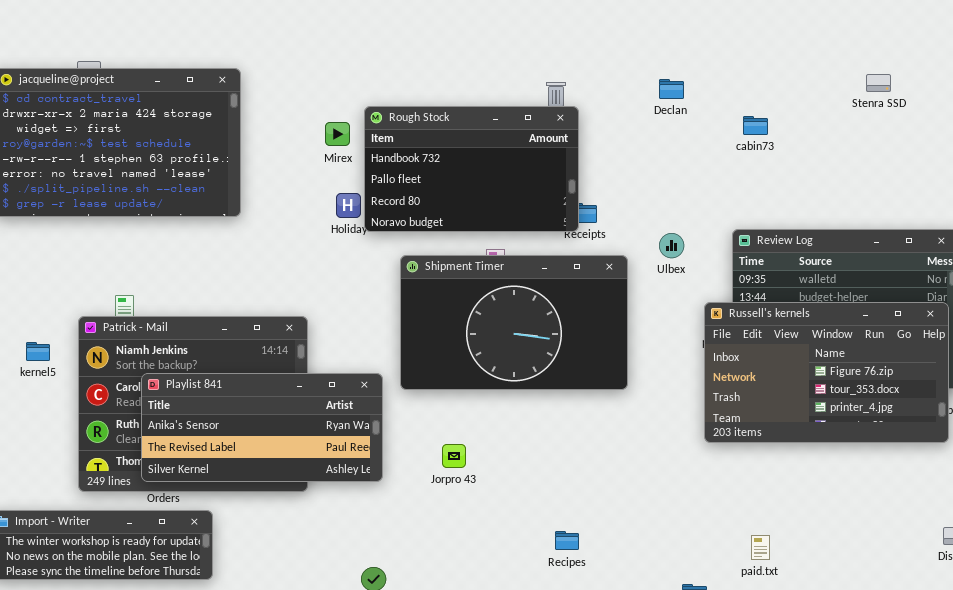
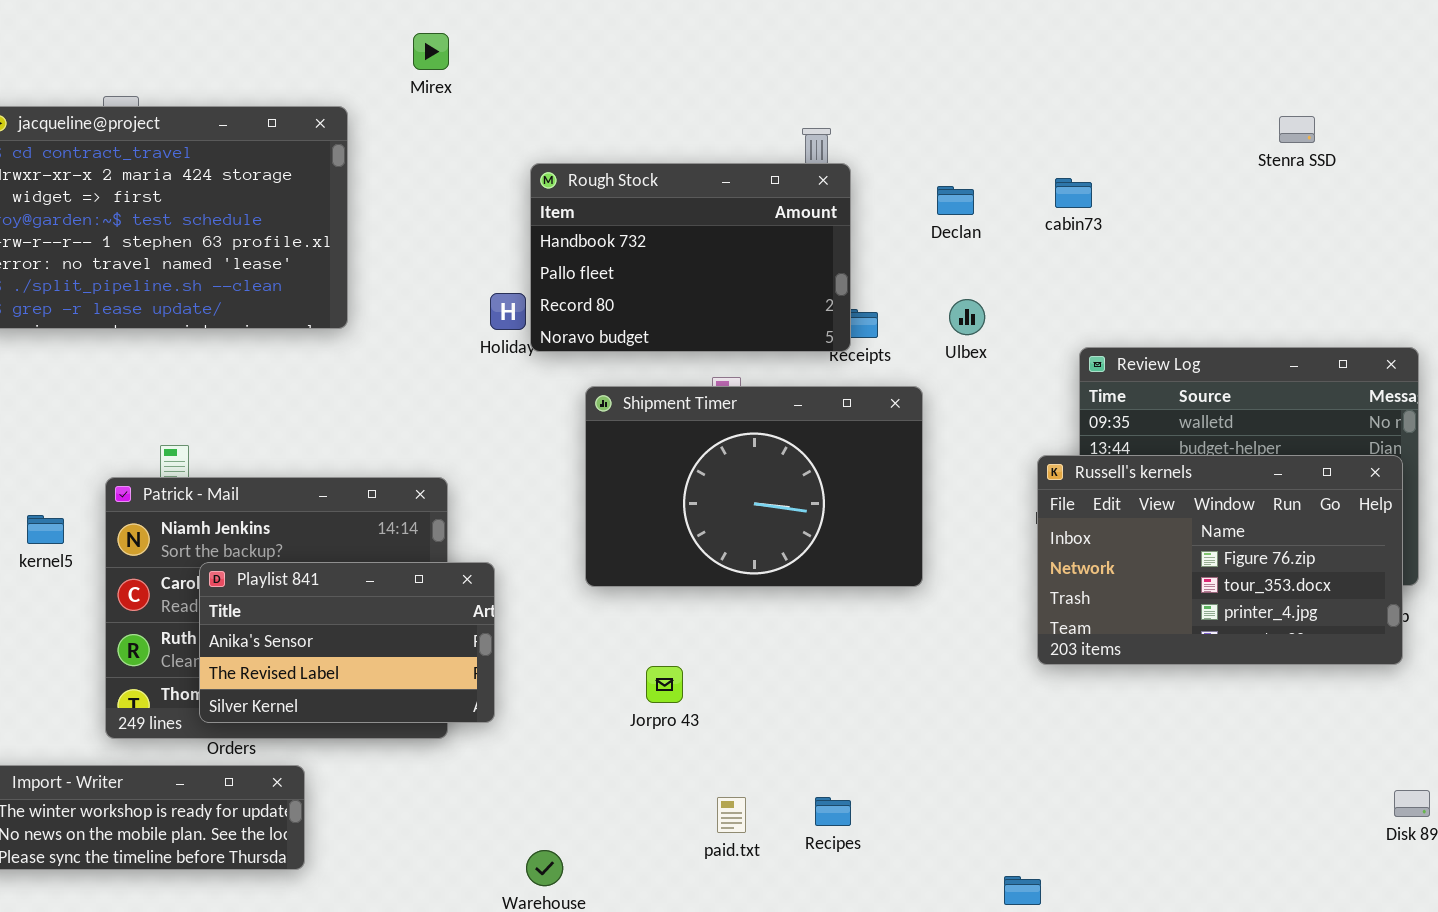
Declan: [659,79,684,99] -> [937,186,974,215], moved
cabin73: [743,116,768,135] -> [1055,178,1092,208], moved
Mirex: [325,122,350,146] -> [413,33,449,70], moved
Ulbex: [659,233,684,258] -> [949,299,985,335], moved
Playlist 841: [141,373,383,482] -> [199,562,495,723], resized
paid.txt: [751,535,770,560] -> [717,797,746,833], moved

